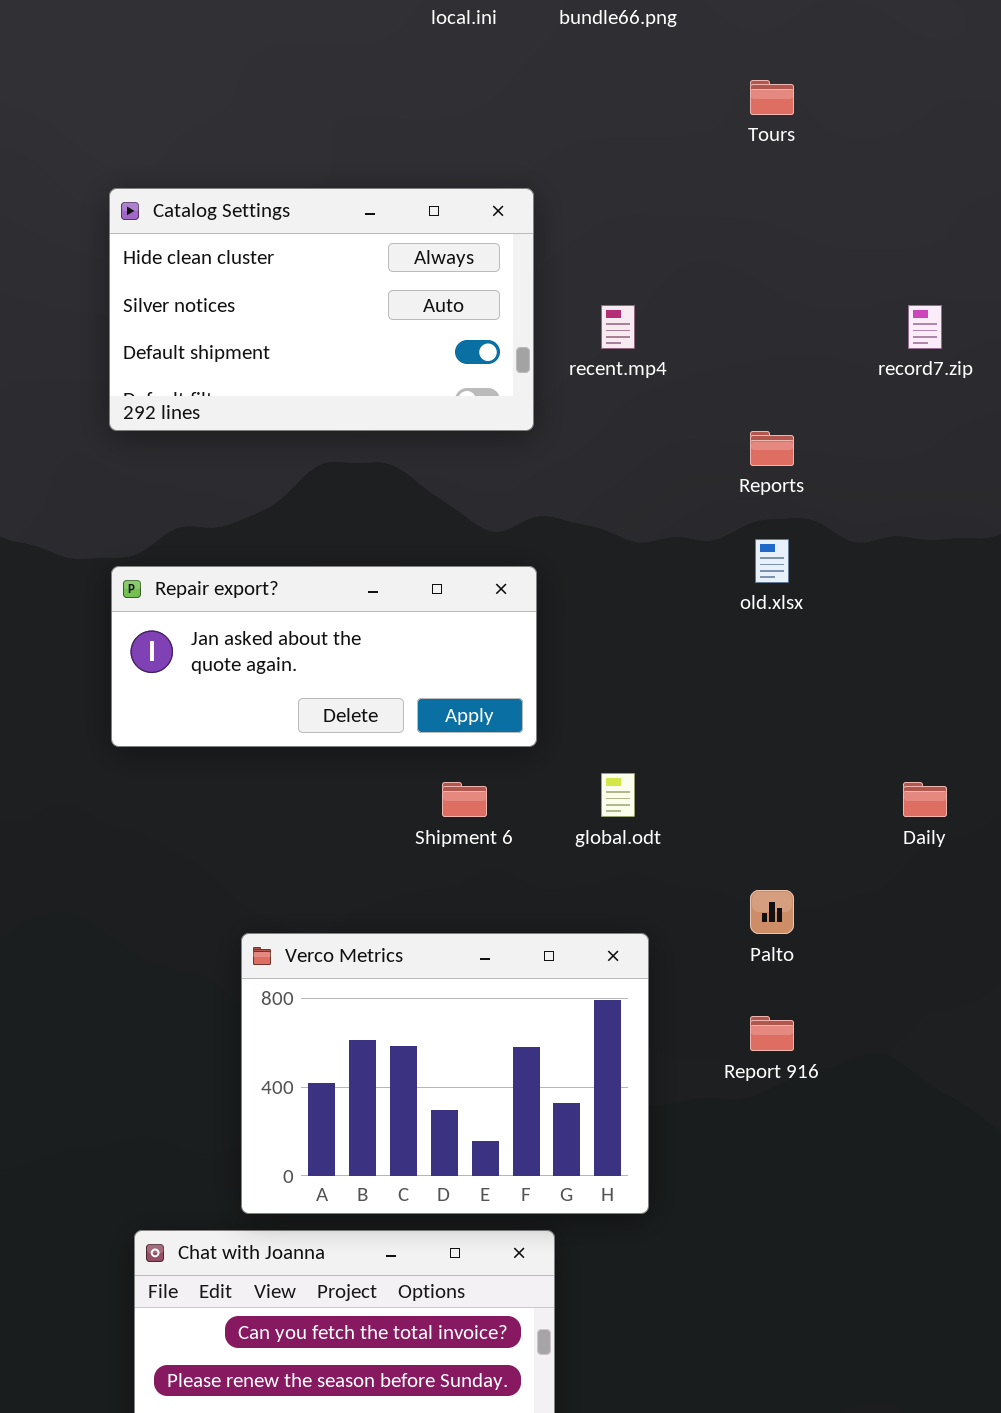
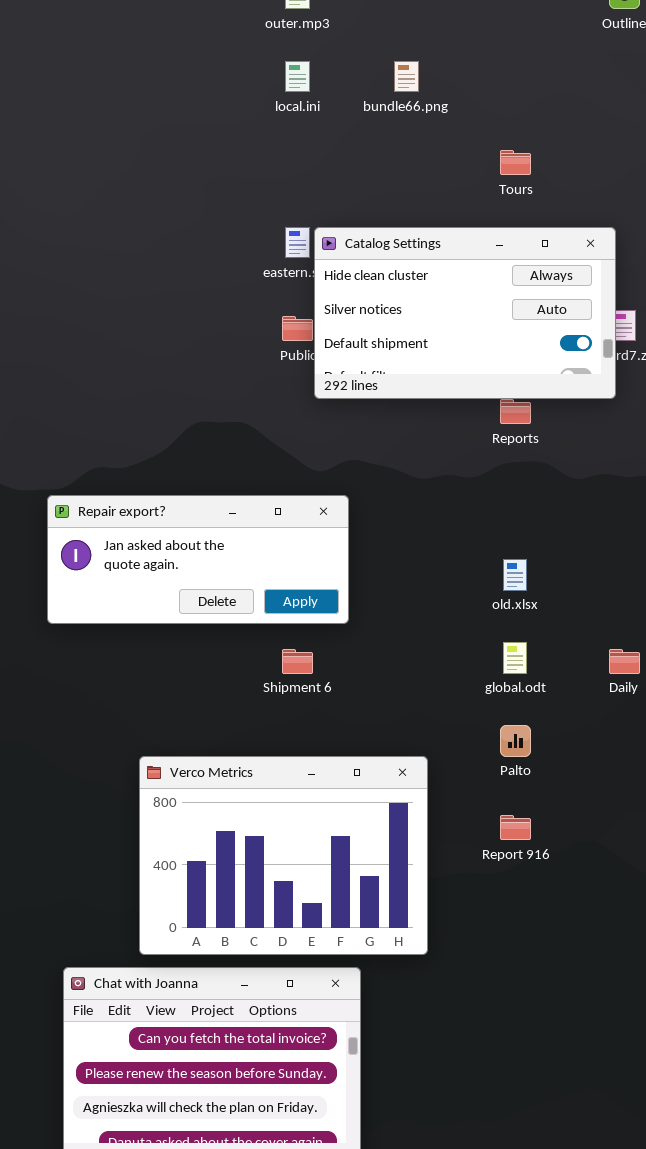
Catalog Settings: [109,188,534,431] -> [314,227,616,399], moved
old.xlsx: [755,539,789,583] -> [503,559,527,591], moved
global.odt: [601,773,635,817] -> [503,642,527,674], moved

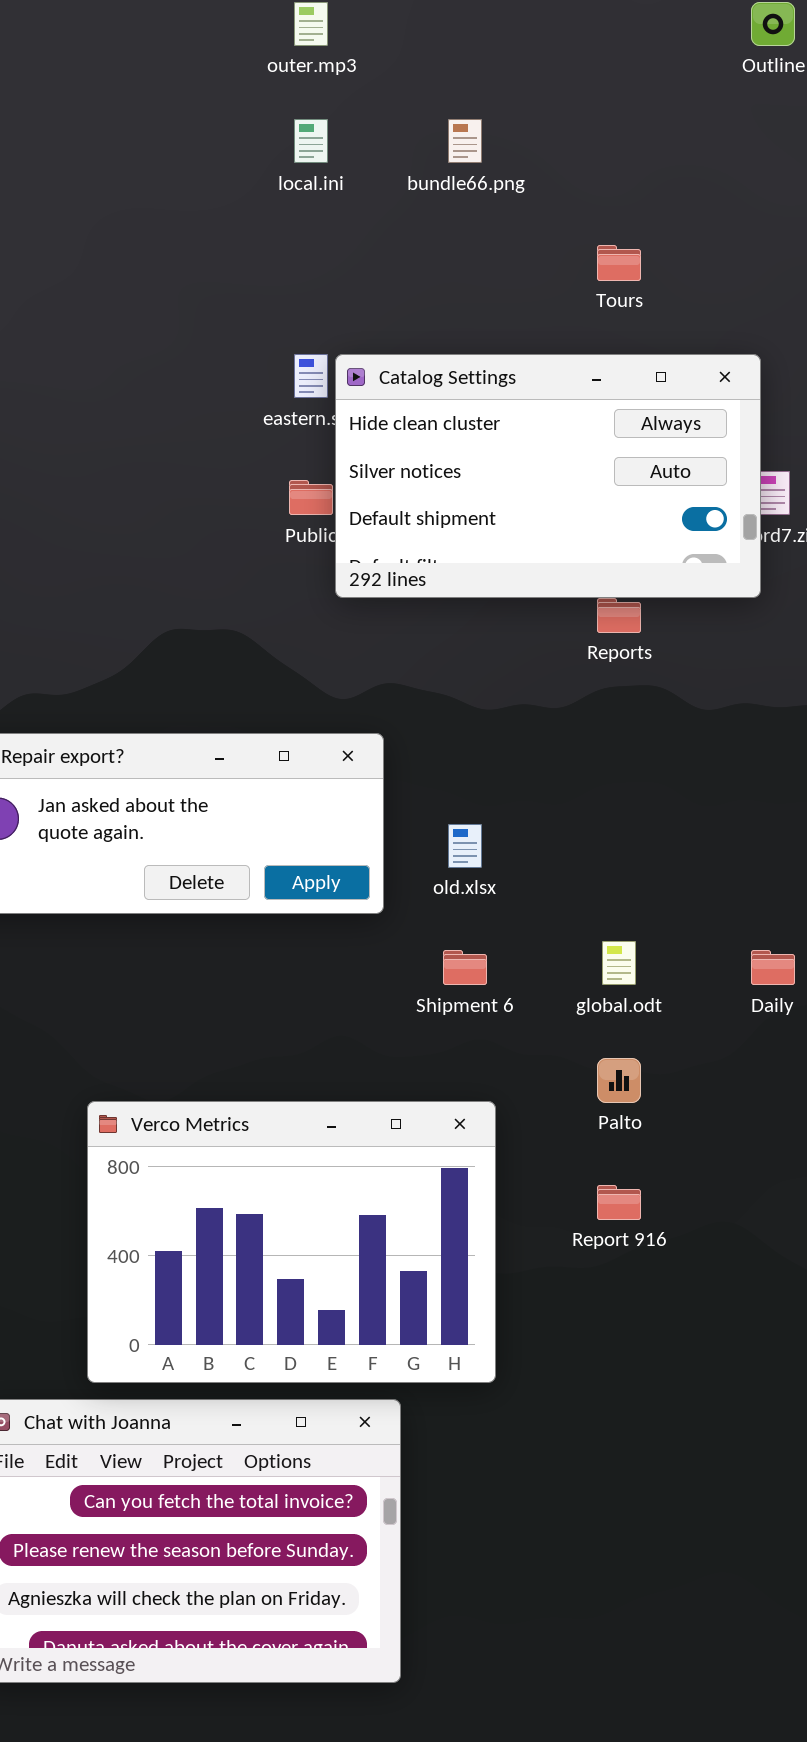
old.xlsx: [503,559,527,591] -> [448,824,482,868], moved
Shipment 6: [282,649,313,674] -> [443,950,487,985], moved

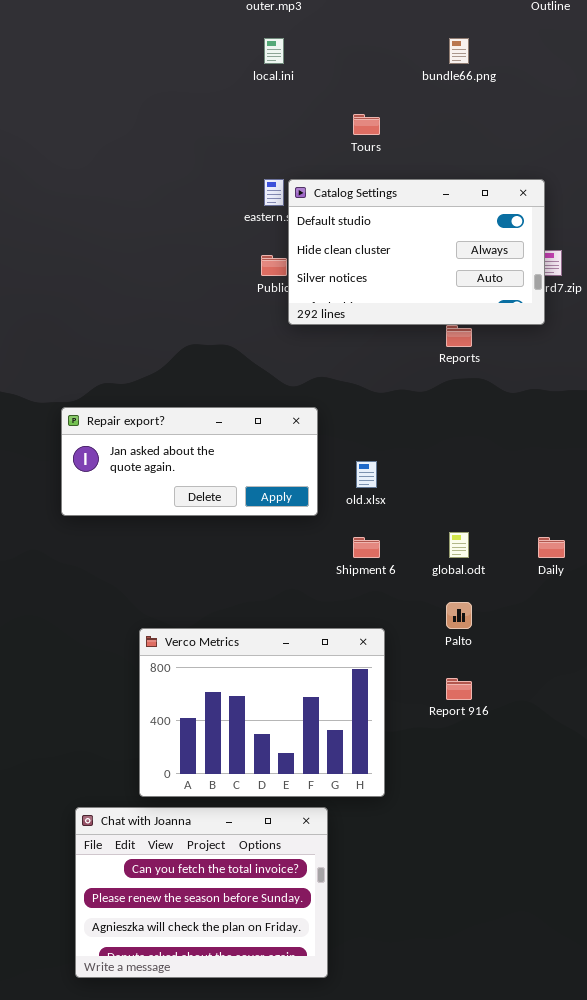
bundle66.png: [448,119,482,163] -> [449,38,469,64], moved
Tours: [597,245,641,281] -> [353,114,380,135], moved
Catalog Settings: [335,354,761,598] -> [288,179,545,325], scrolled up 1 row

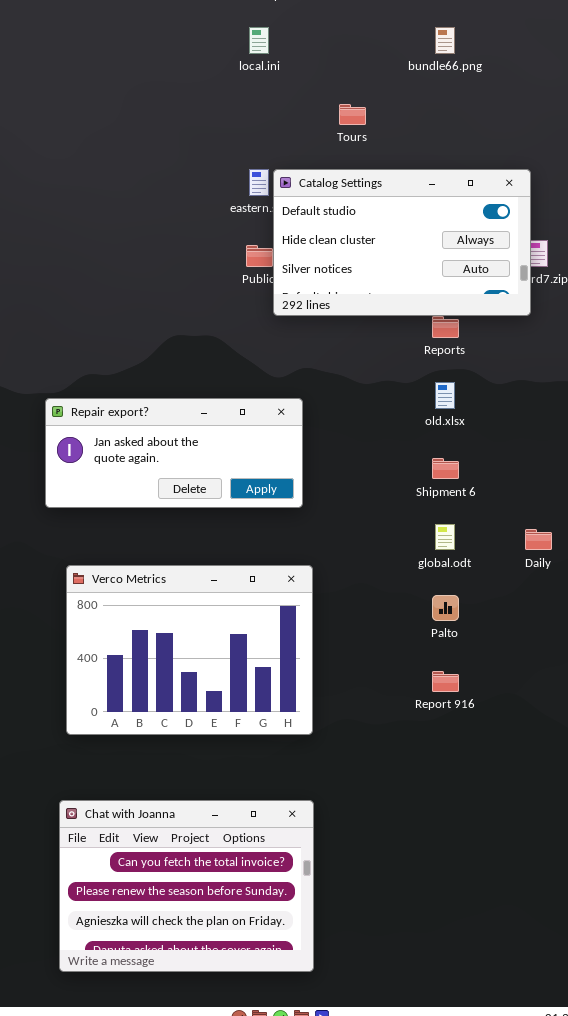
old.xlsx: [356,461,377,488] -> [435,382,455,409], moved
Shipment 6: [353,537,380,558] -> [432,458,459,479], moved
Verco Metrics: [139,628,385,797] -> [66,565,313,735], moved

